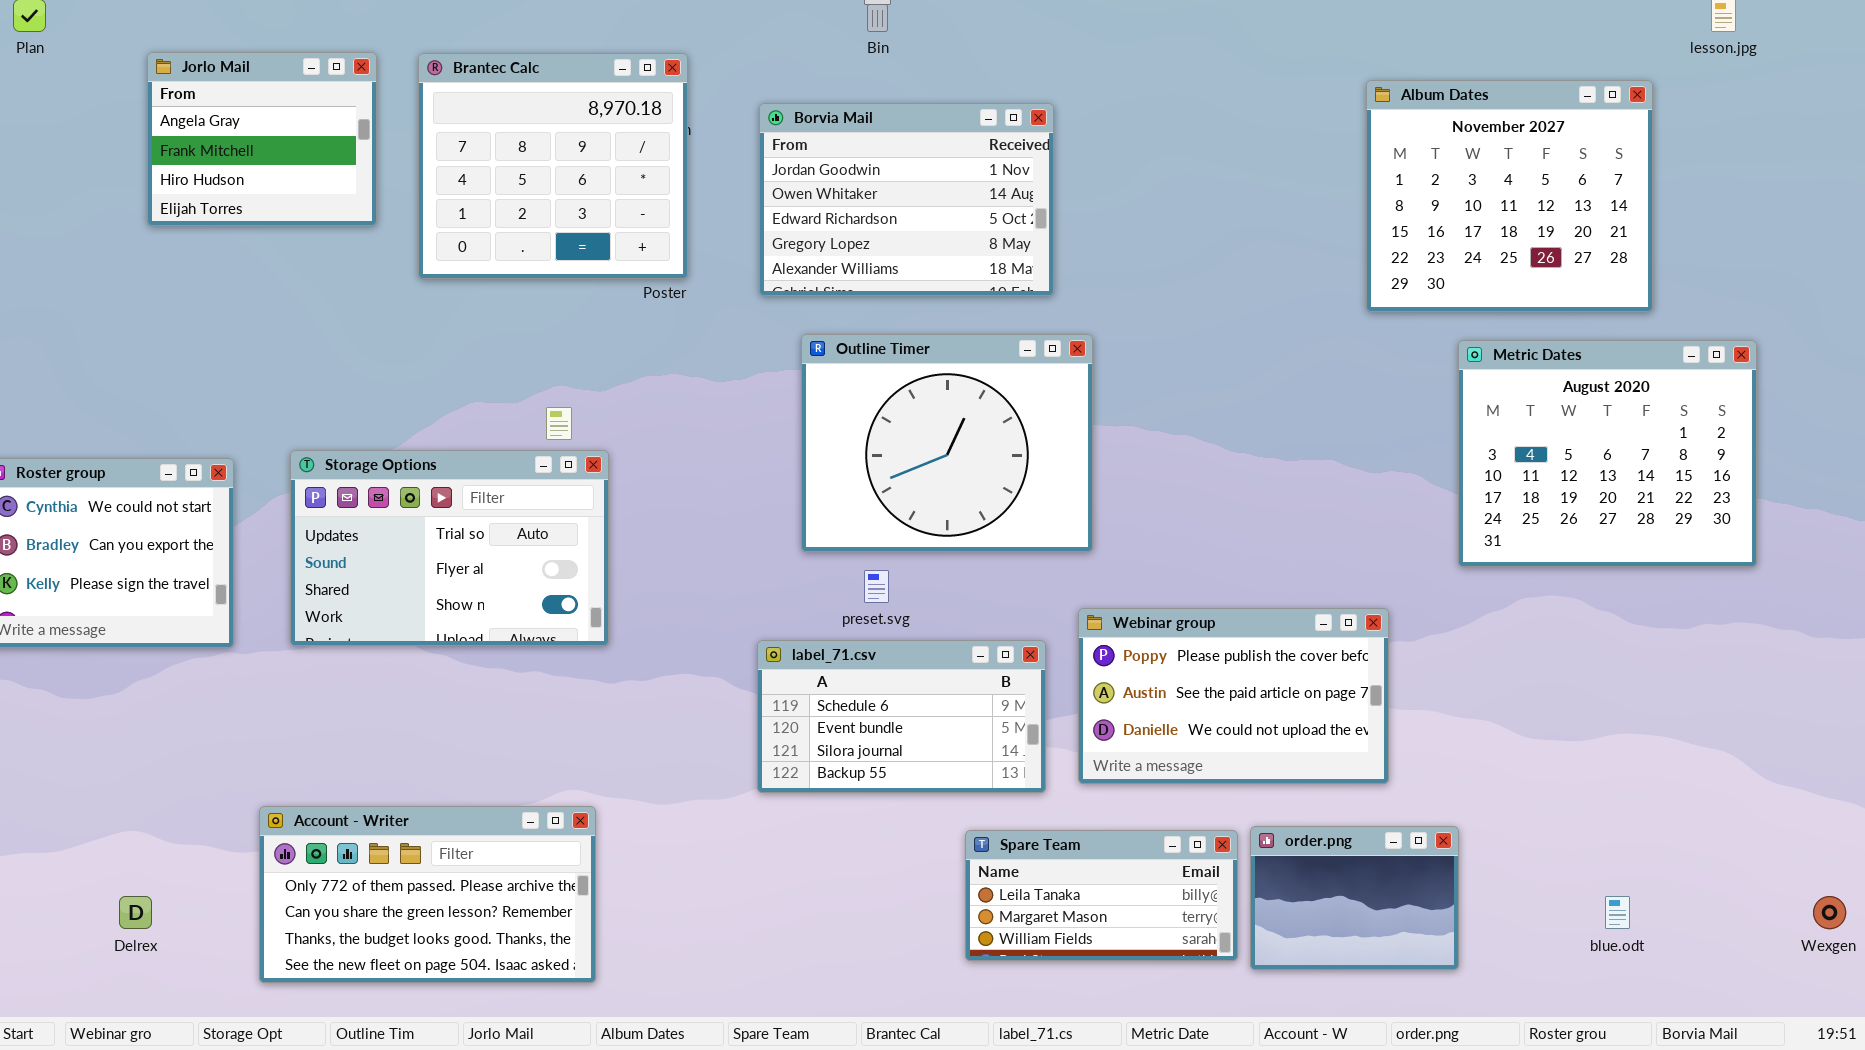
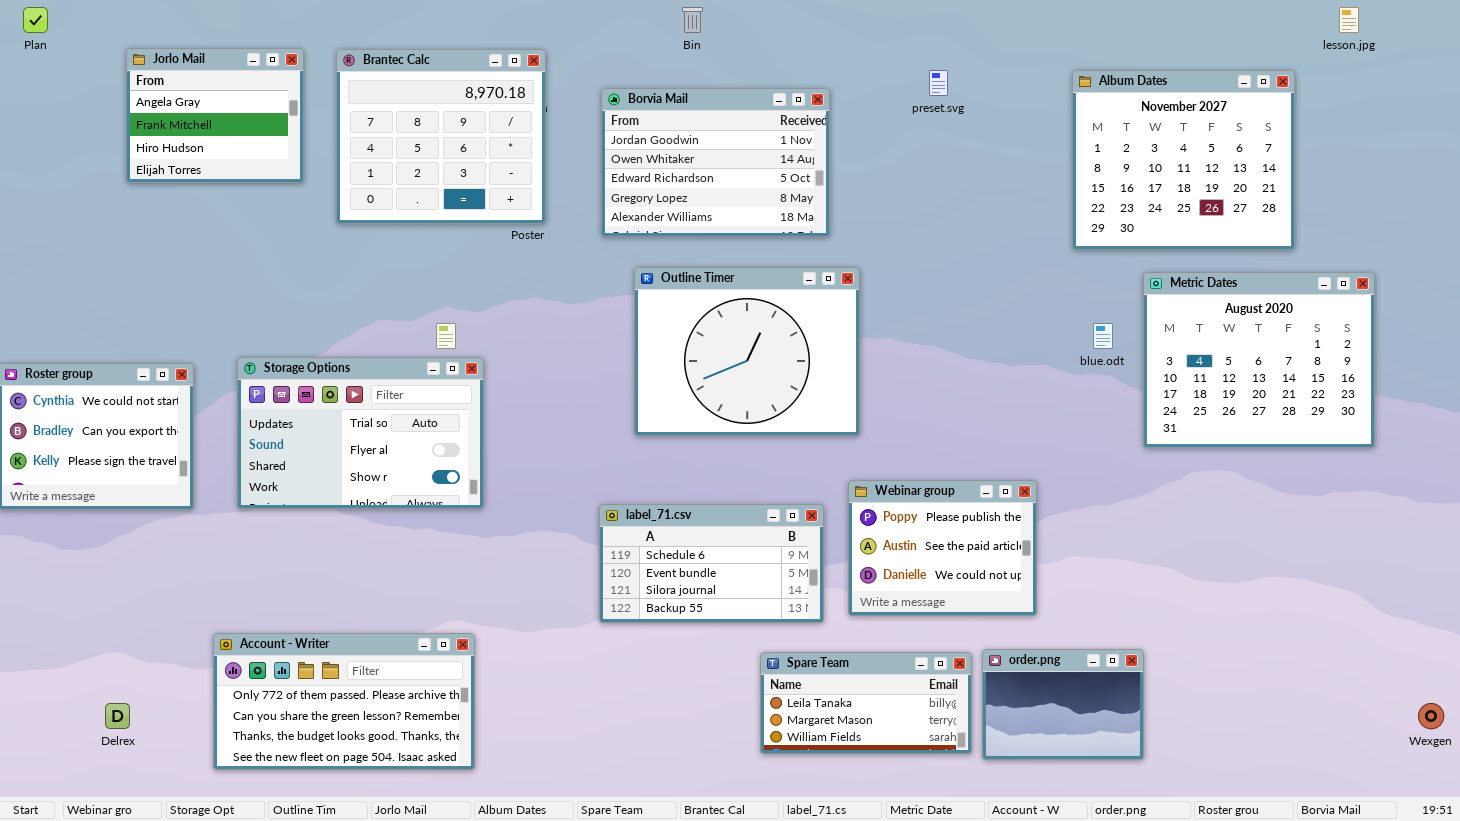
preset.svg: [864,570,889,603] -> [929,70,948,96], moved
Webinar group: [1078,608,1389,784] -> [848,480,1037,616], resized
blue.odt: [1605,896,1630,929] -> [1093,323,1113,349], moved

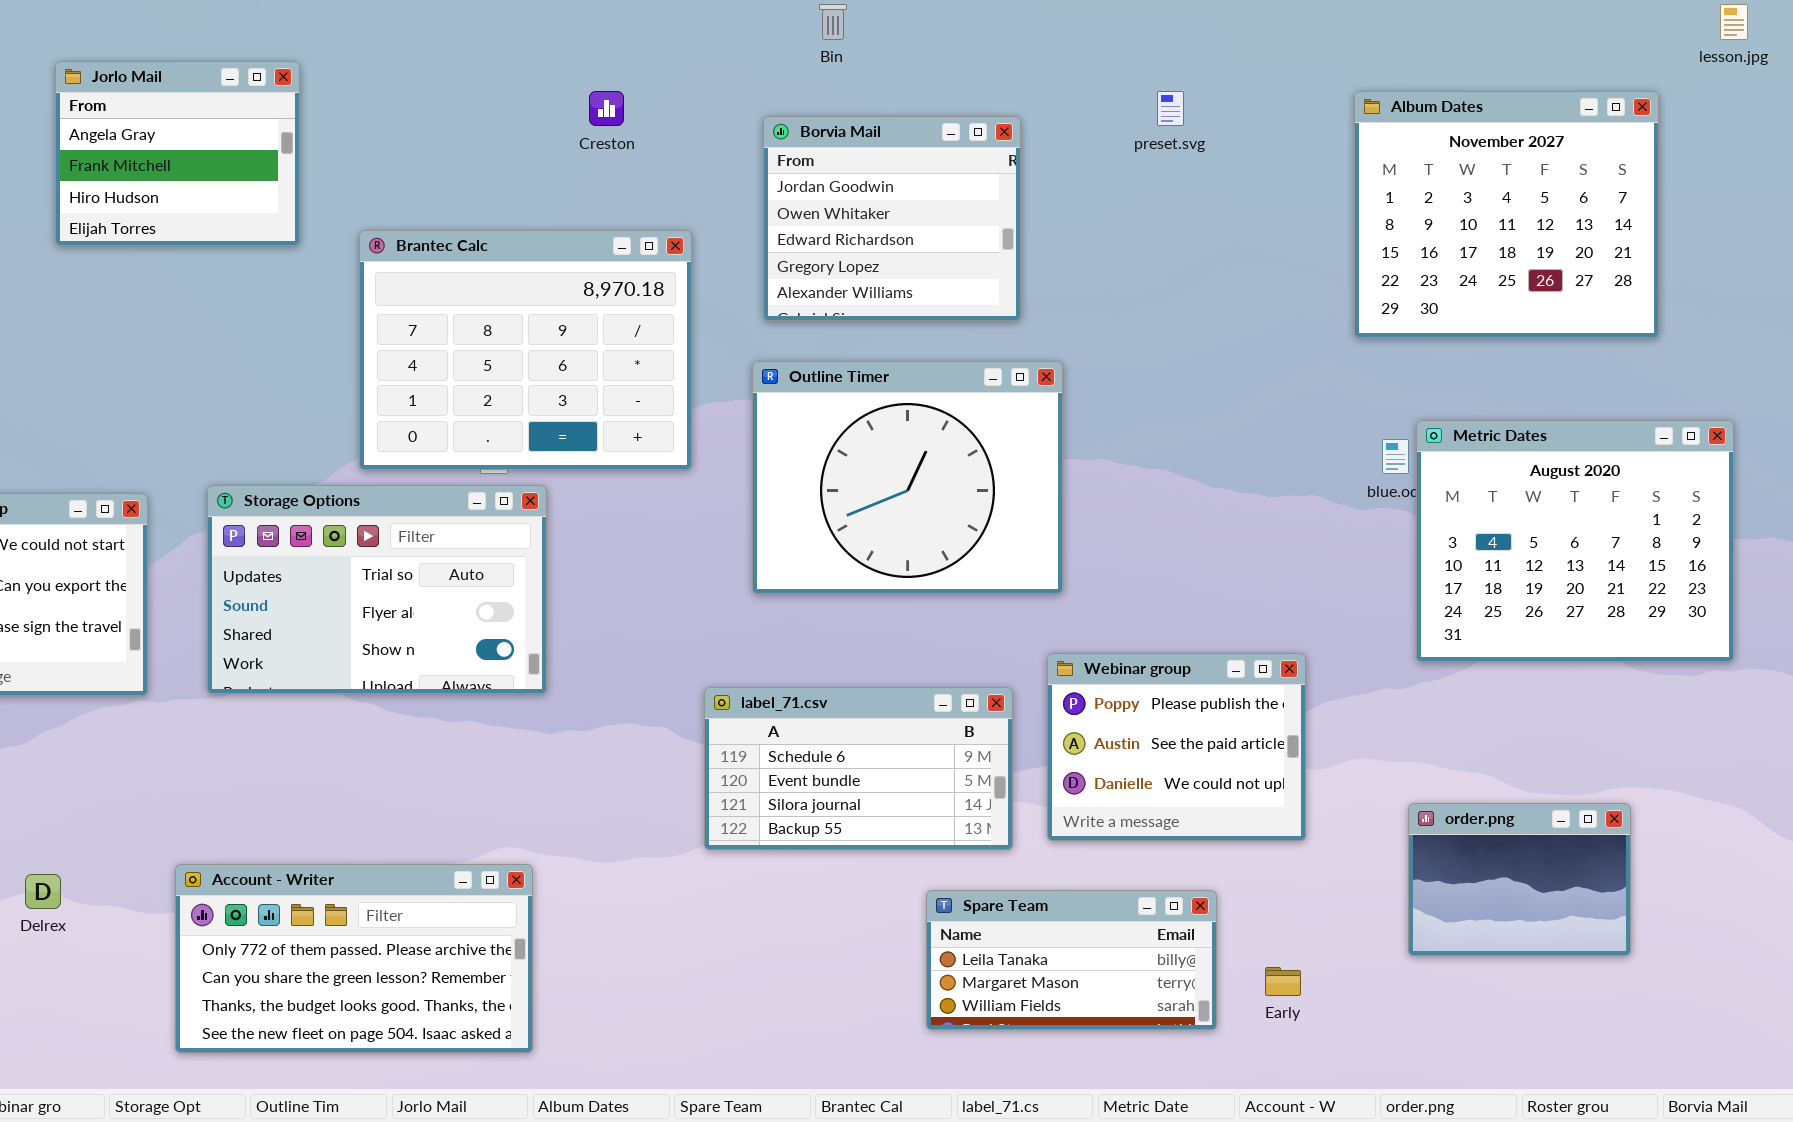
Brantec Calc: [336,49,546,224] -> [359,230,692,470], moved, resized
Borvia Mail: [601,88,830,237] -> [763,116,1021,321], resized
Metric Dates: [1143,272,1375,448] -> [1416,420,1734,662], moved
order.png: [982,649,1144,760] -> [1408,803,1631,956], moved
Delrex: [105,703,130,729] -> [25,874,61,909], moved

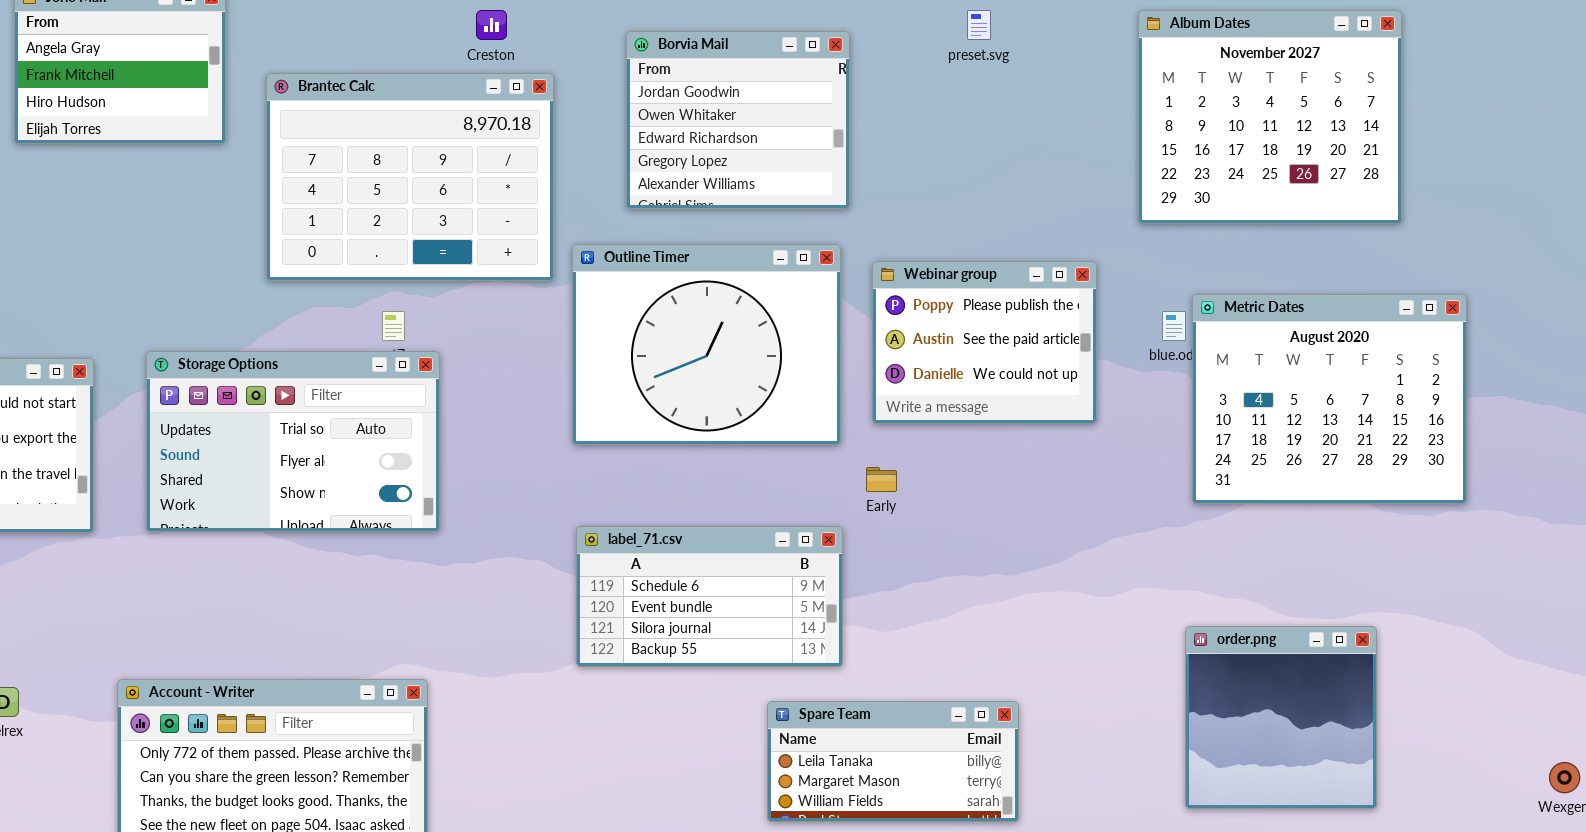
Brantec Calc: [359,230,692,470] -> [266,73,554,281], moved
Outline Timer: [752,361,1063,594] -> [572,244,841,445], moved
Webinar group: [1047,653,1306,841] -> [872,261,1097,424], moved
order.png: [1408,803,1631,956] -> [1185,626,1377,809], resized
Early: [1265,967,1301,996] -> [866,467,897,492], moved

